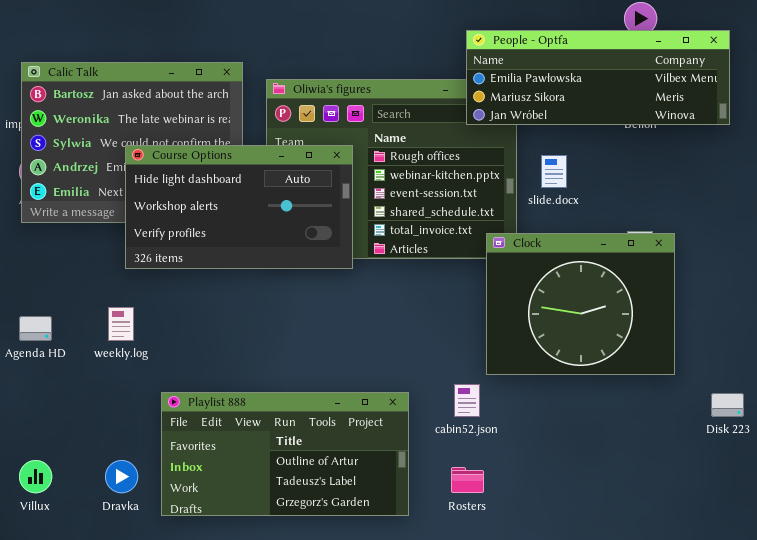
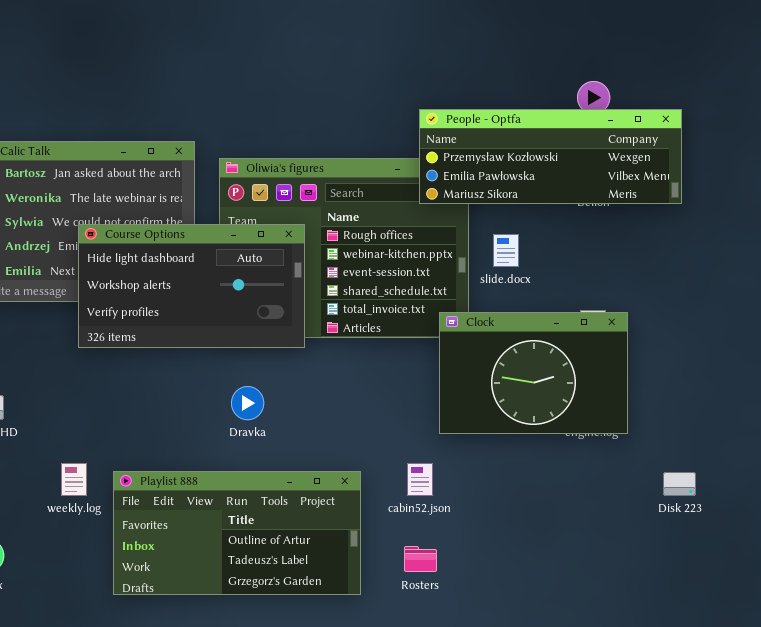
People - Optfa: [466,30,730,125] -> [419,109,682,204], scrolled up 1 row
Clock: [486,233,675,375] -> [439,312,628,434], resized
weekly.log: [108,307,134,341] -> [61,463,87,496], moved
Dravka: [105,460,138,493] -> [231,386,264,420], moved

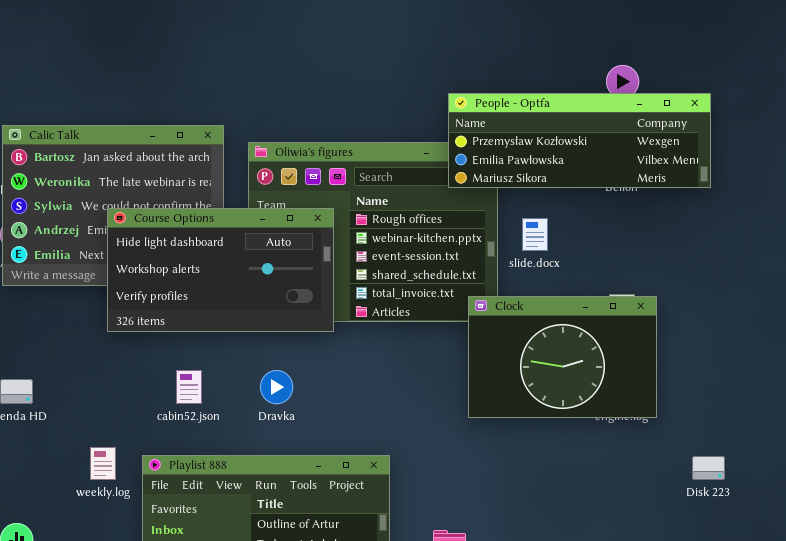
cabin52.json: [407,463,433,496] -> [176,370,202,404], moved

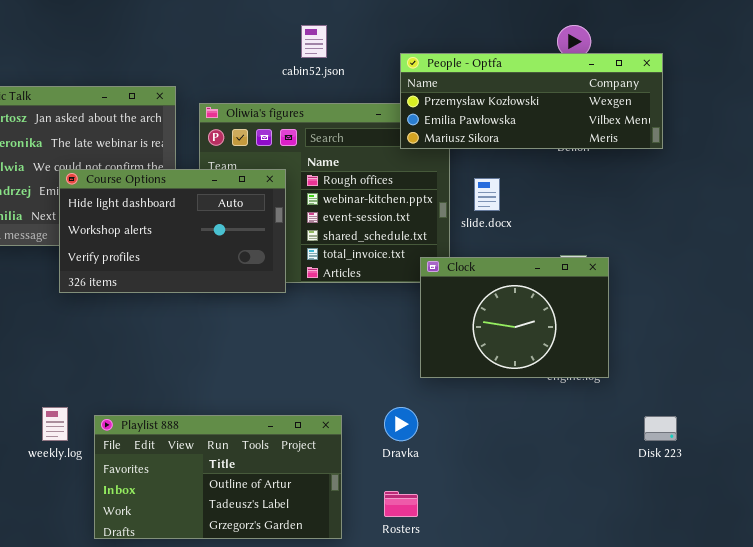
cabin52.json: [176,370,202,404] -> [301,25,327,58], moved
Dravka: [260,370,293,404] -> [384,407,418,441], moved

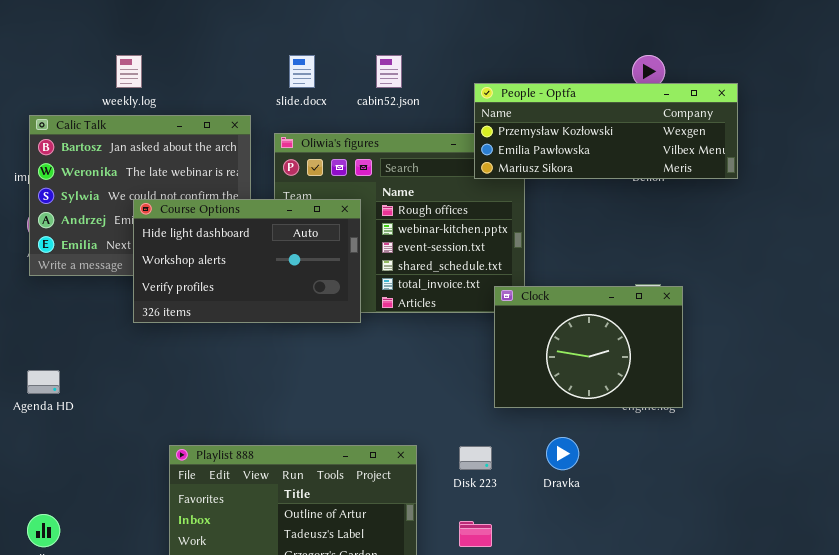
slide.docx: [474,178,500,211] -> [289,55,315,88], moved
weekly.log: [42,407,68,441] -> [116,55,142,88], moved
Dravka: [384,407,418,441] -> [546,437,579,470], moved
Disk 223: [644,416,677,441] -> [459,446,492,470], moved

